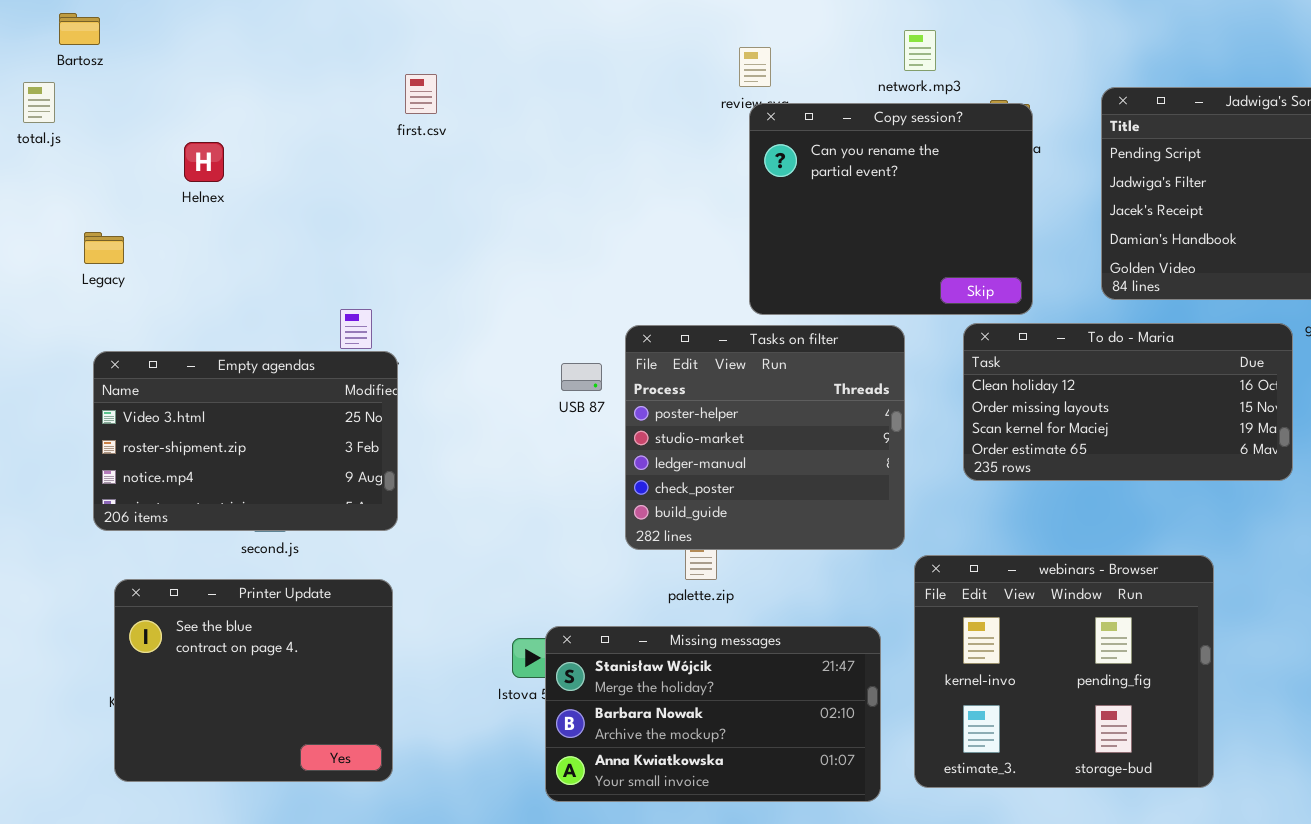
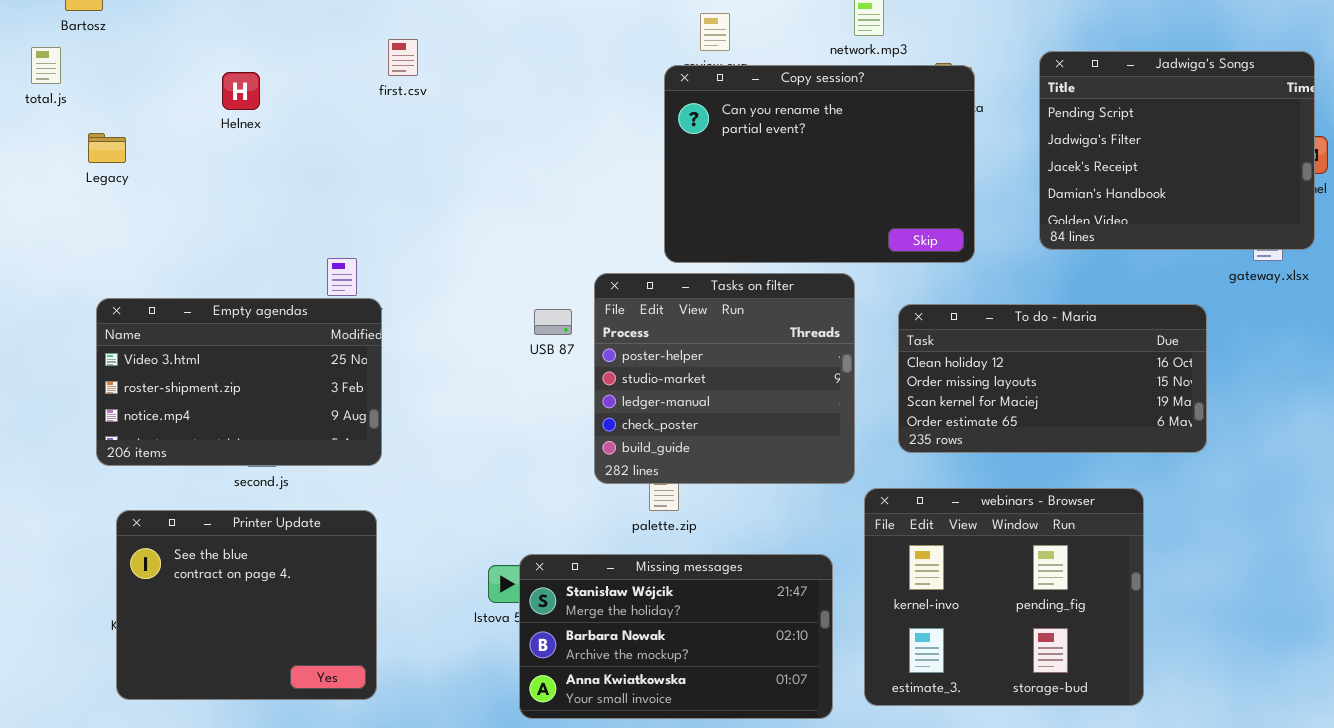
Copy session?: [749,103,1033,315] -> [664,65,975,263], resized
Helnex: [184,142,224,182] -> [222,72,260,110], moved
Legacy: [84,232,124,264] -> [88,133,126,163], moved
To do - Maria: [963,323,1293,481] -> [898,304,1207,453], moved

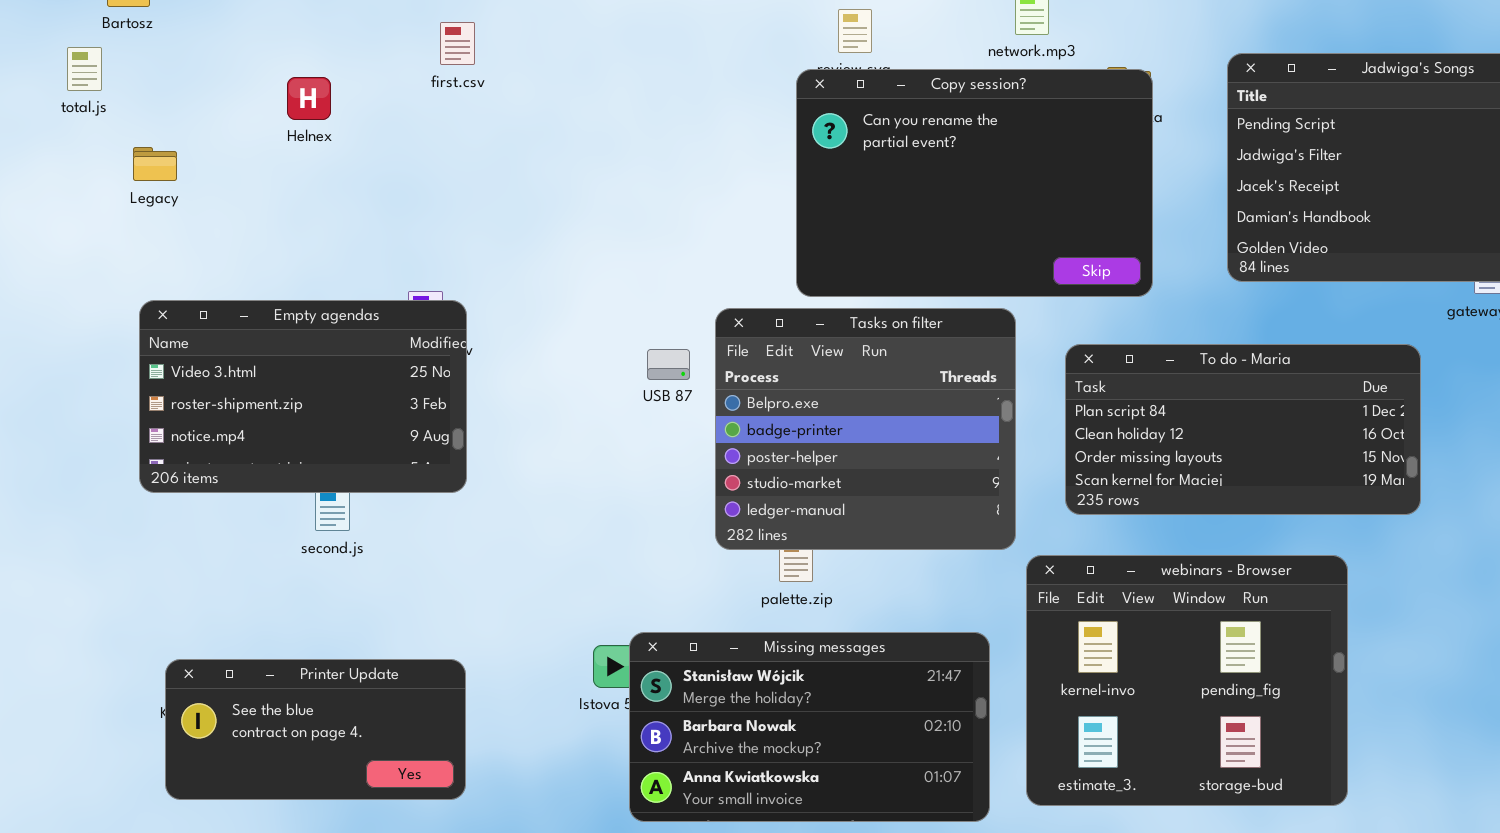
first.csv: [388,39,418,76] -> [440,22,475,65], moved
Tasks on filter: [594,273,855,484] -> [715,308,1016,550], scrolled up 2 rows
Empty agendas: [96,298,382,466] -> [139,300,467,493], moved
To do - Maria: [898,304,1207,453] -> [1065,344,1421,515], scrolled up 1 row
Printer Update: [116,510,377,700] -> [165,659,466,800], resized

